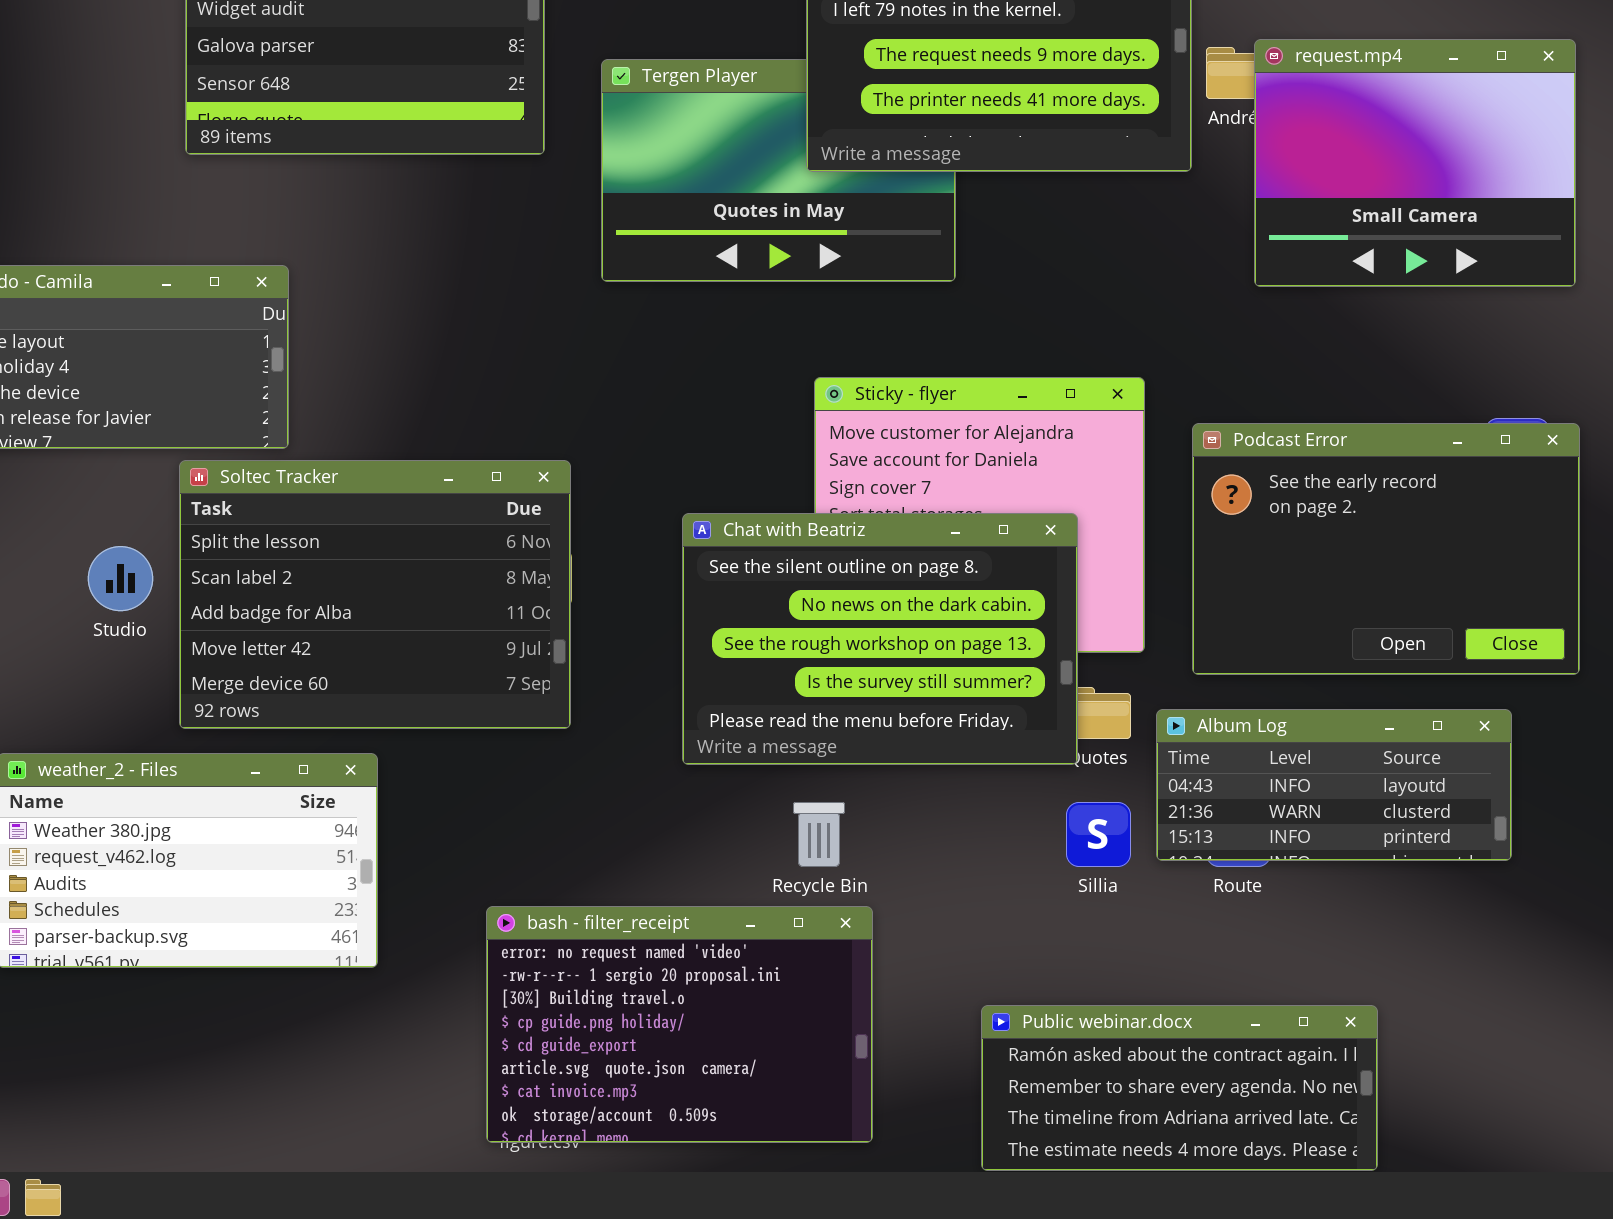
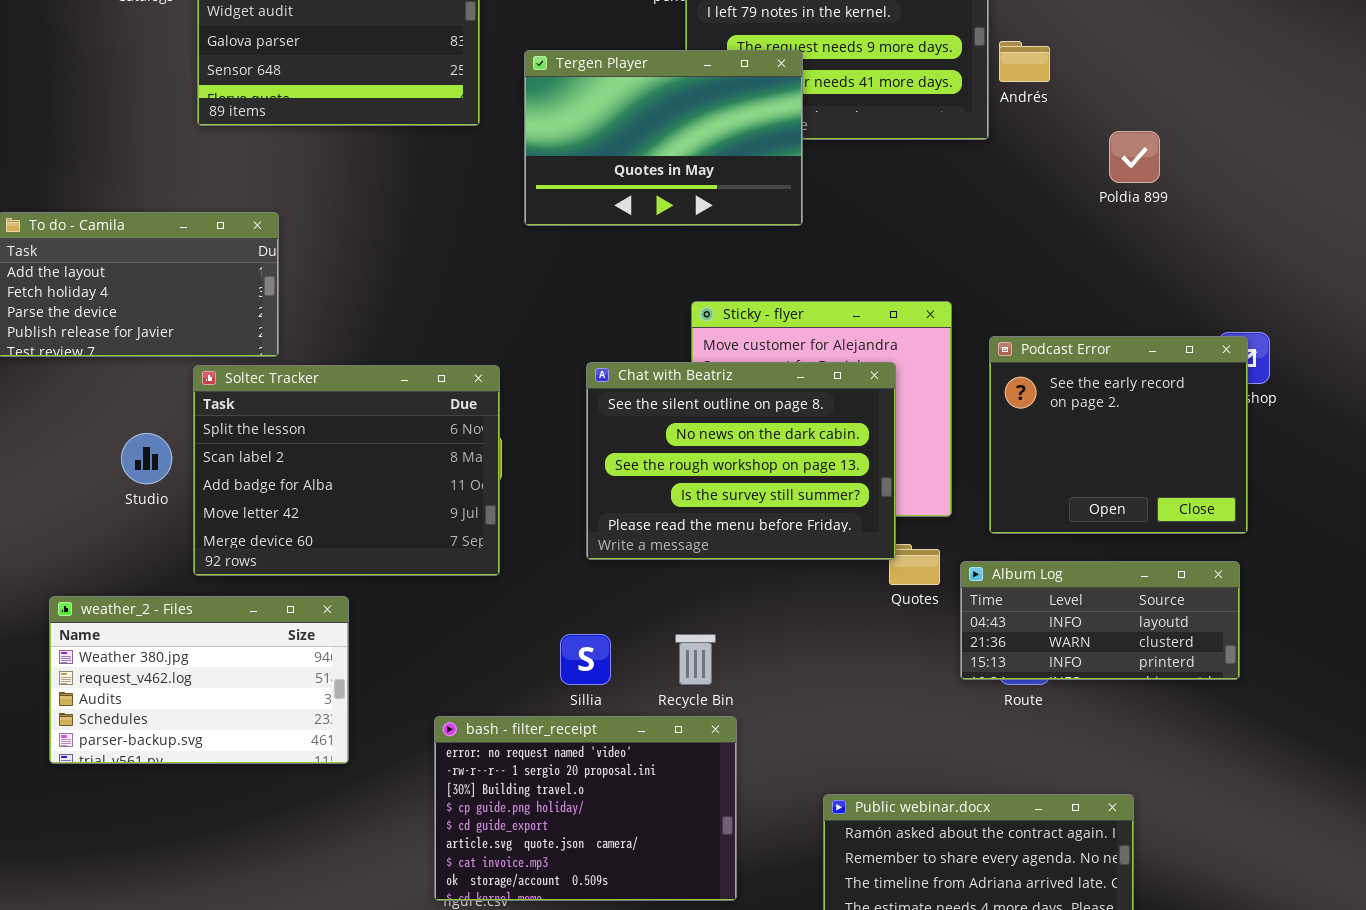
request.mp4: [1254,39,1576,287] -> none, closed
Tergen Player: [601,59,956,282] -> [524,50,803,226], raised
Podcast Error: [1192,423,1580,675] -> [989,336,1248,534], resized
Chat with Beatriz: [682,513,1078,765] -> [586,362,896,560], moved
Sillia: [1066,802,1131,867] -> [560,634,611,685], moved

